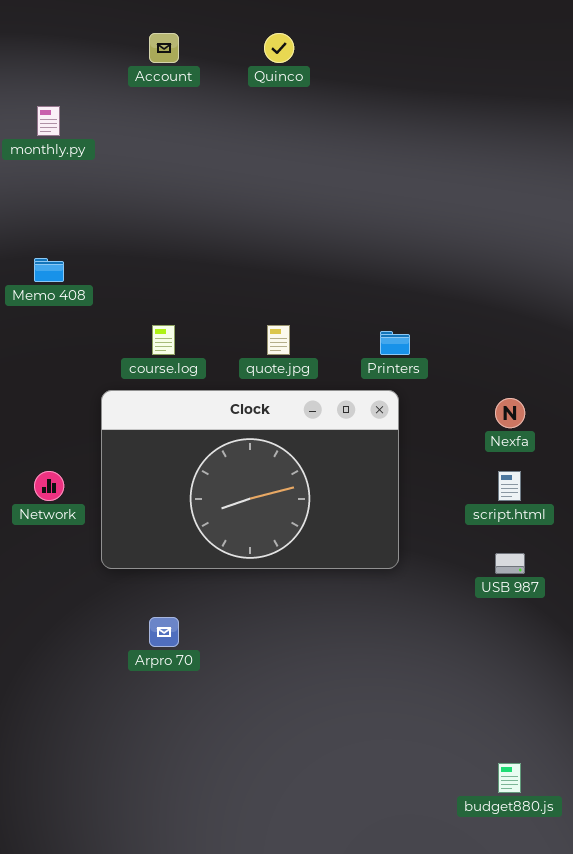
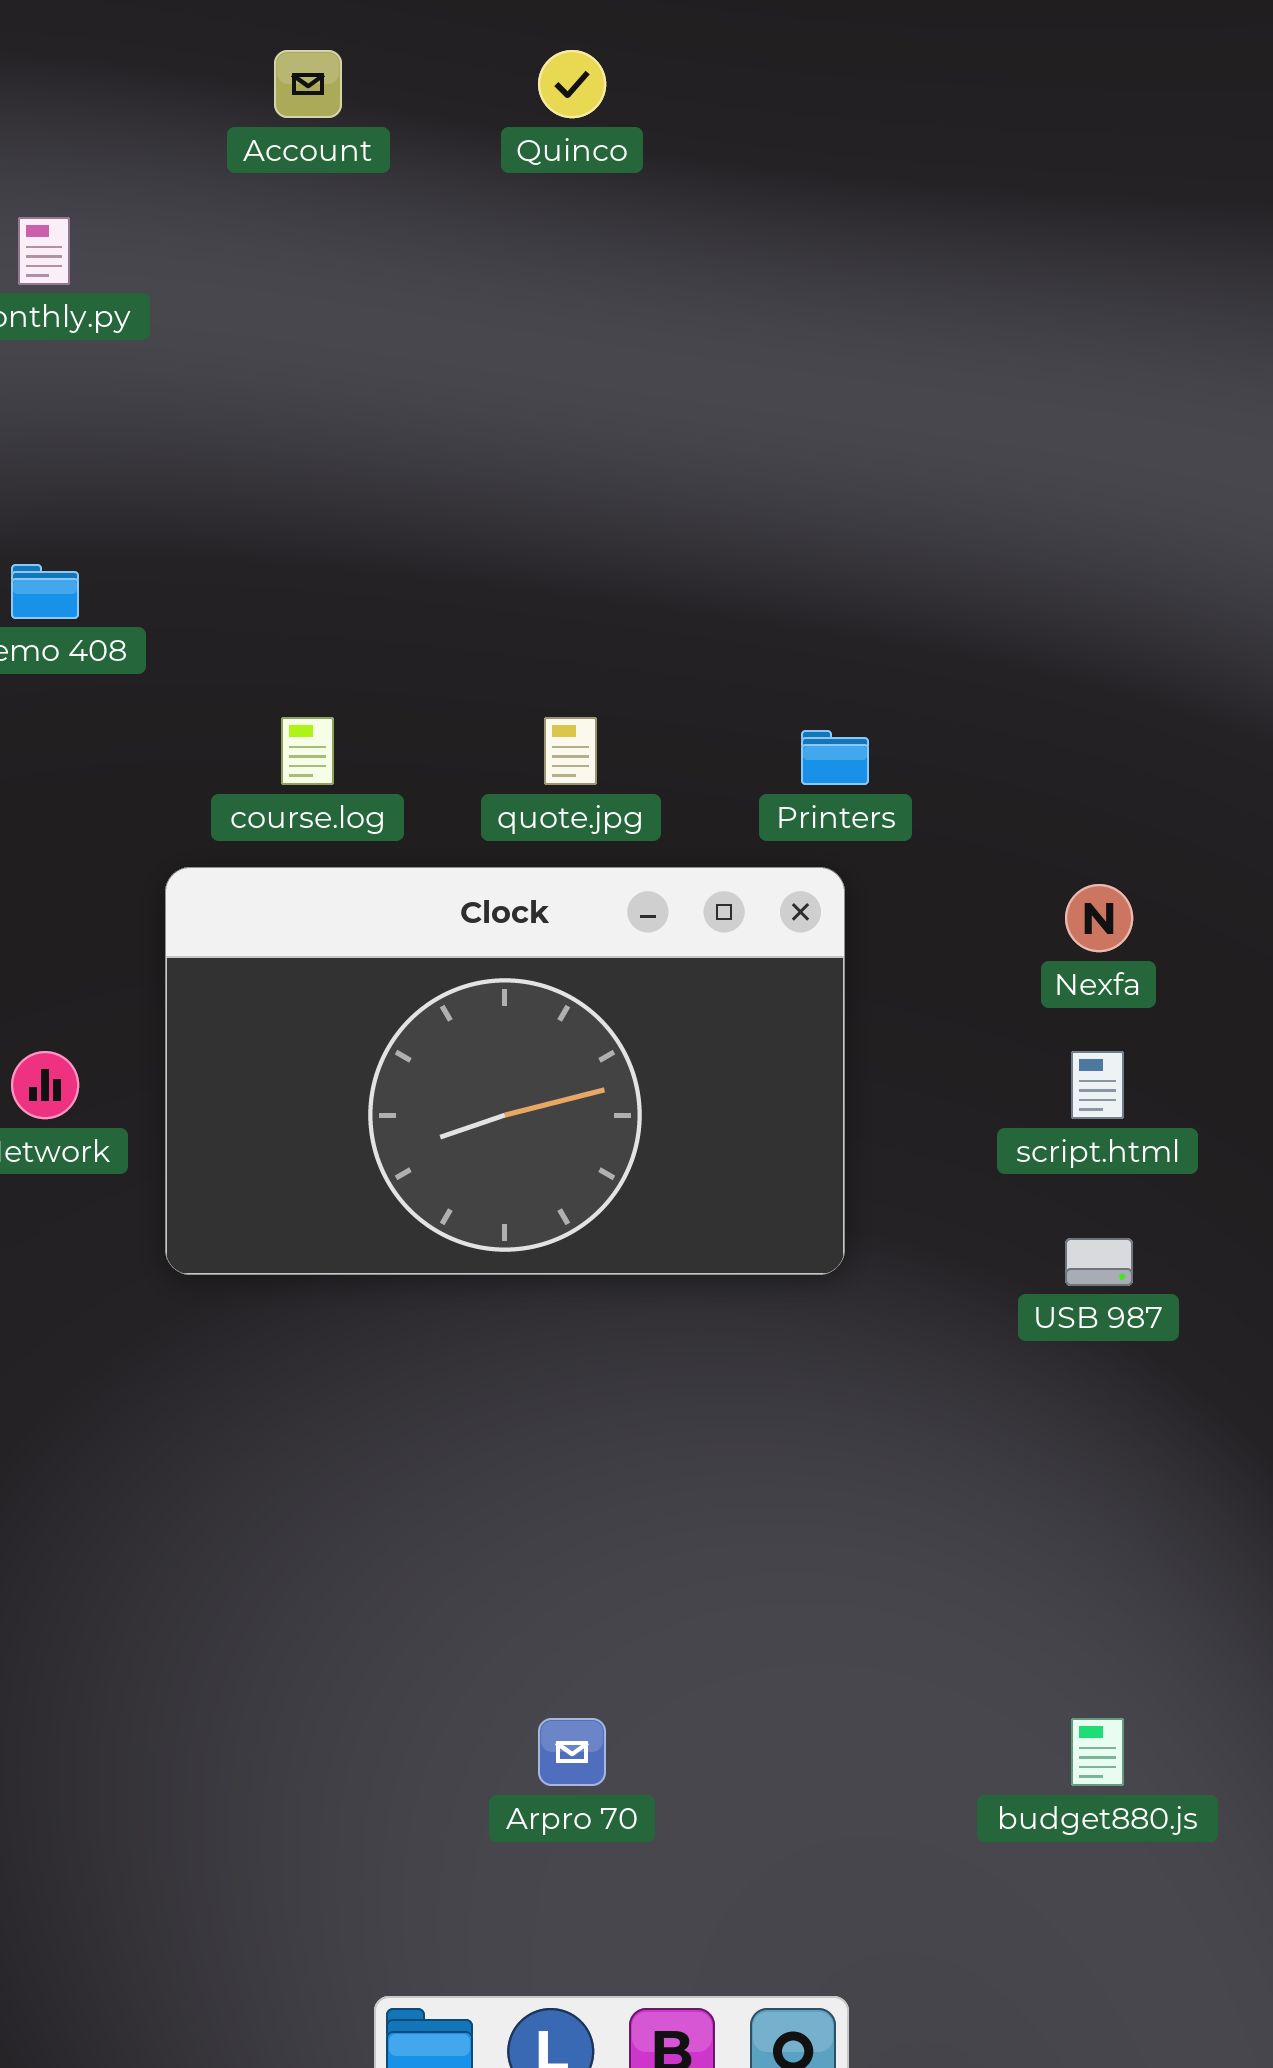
Arpro 70: [149,617,179,647] -> [538,1718,606,1786], moved

